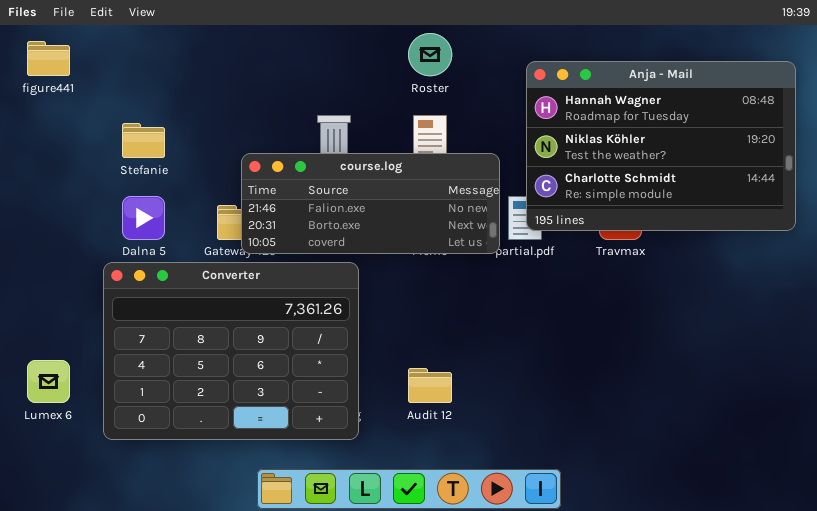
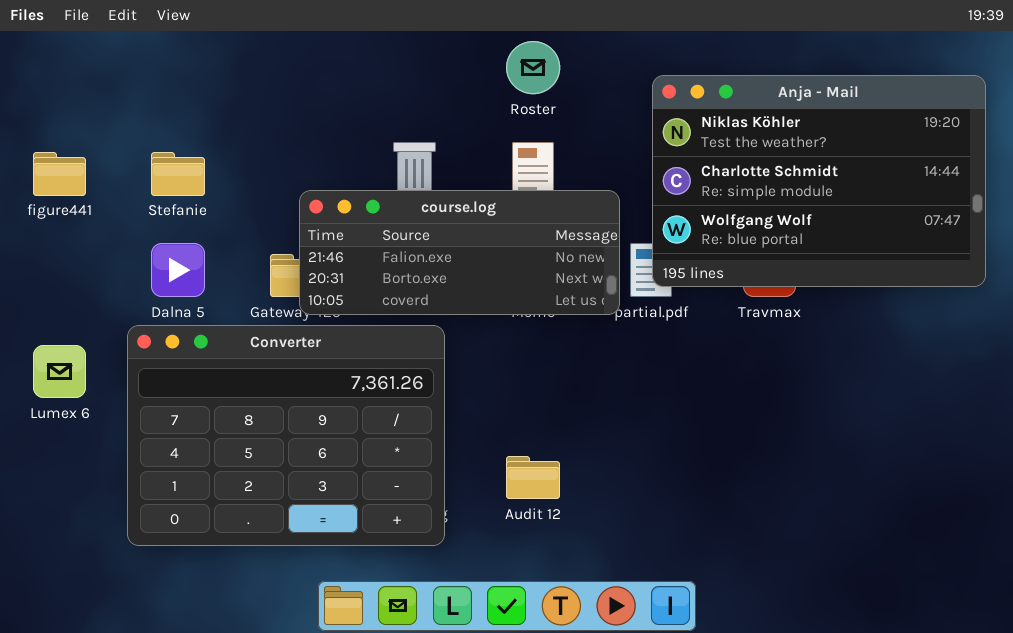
figure441: [27,41,70,76] -> [33,152,86,196], moved
Anja - Mail: [526,61,796,231] -> [652,75,986,287], scrolled down 1 row
Lumex 6: [27,360,70,403] -> [33,345,86,398], moved

